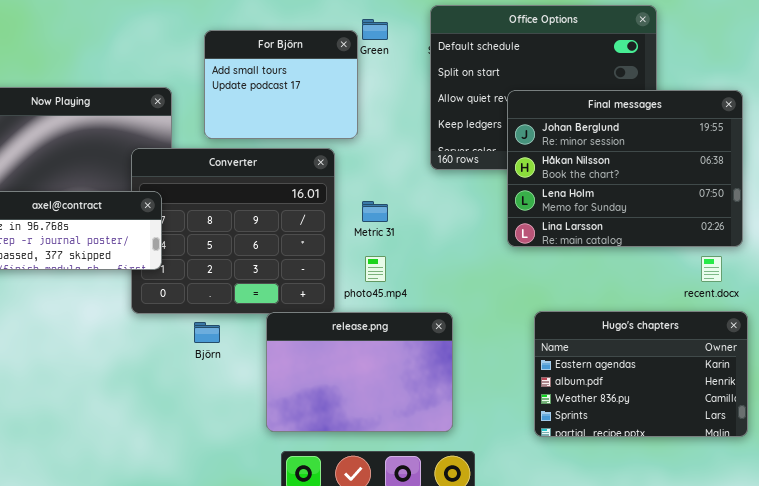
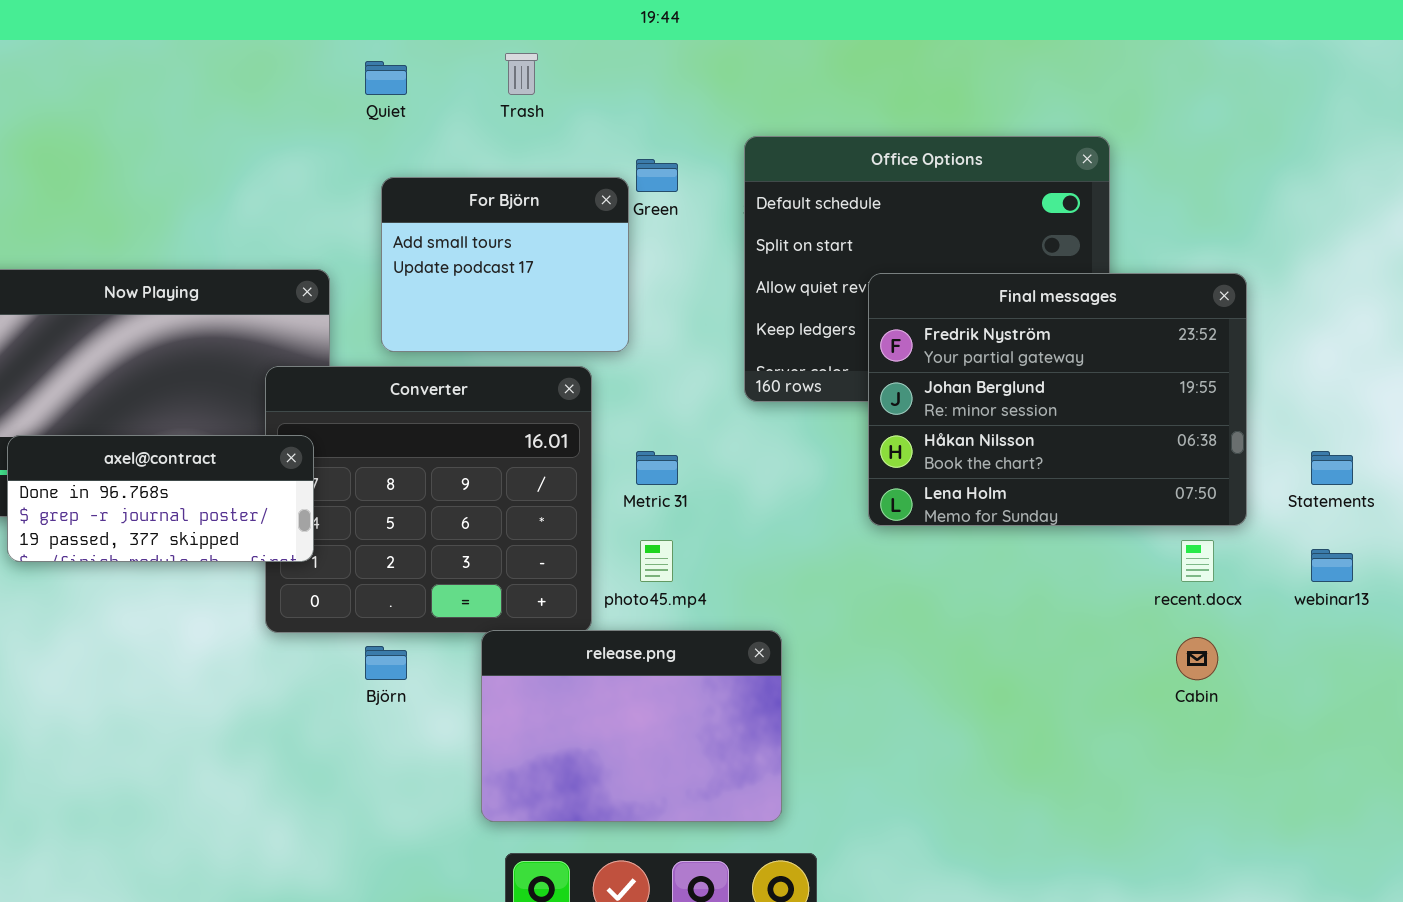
Final messages: [507,90,743,247] -> [868,273,1247,526], scrolled up 1 row
Hugo's chapters: [534,311,748,437] -> none, closed

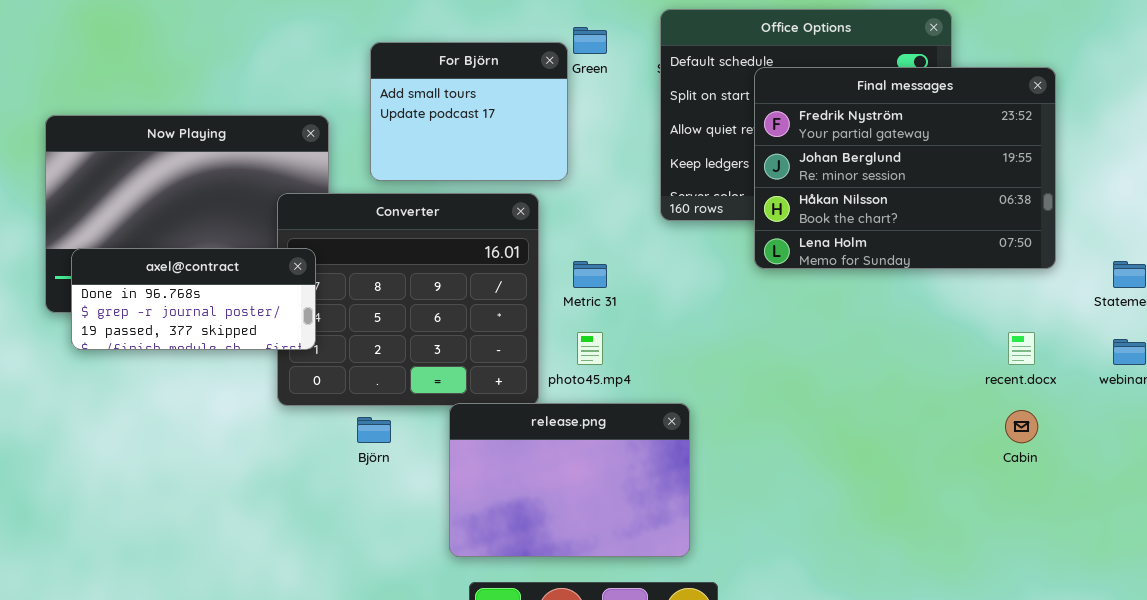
Final messages: [868,273,1247,526] -> [754,67,1056,269], moved

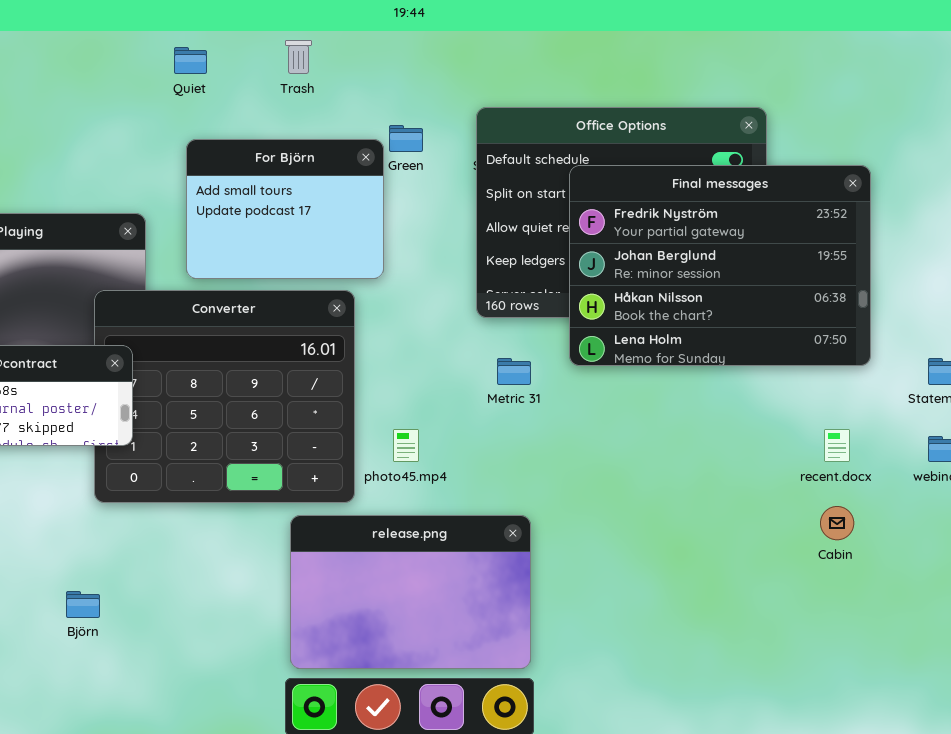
Metric 31: [573,261,607,288] -> [497,358,531,385], moved
release.png: [449,403,690,557] -> [290,515,531,669], moved
Björn: [357,417,391,443] -> [66,591,100,618], moved

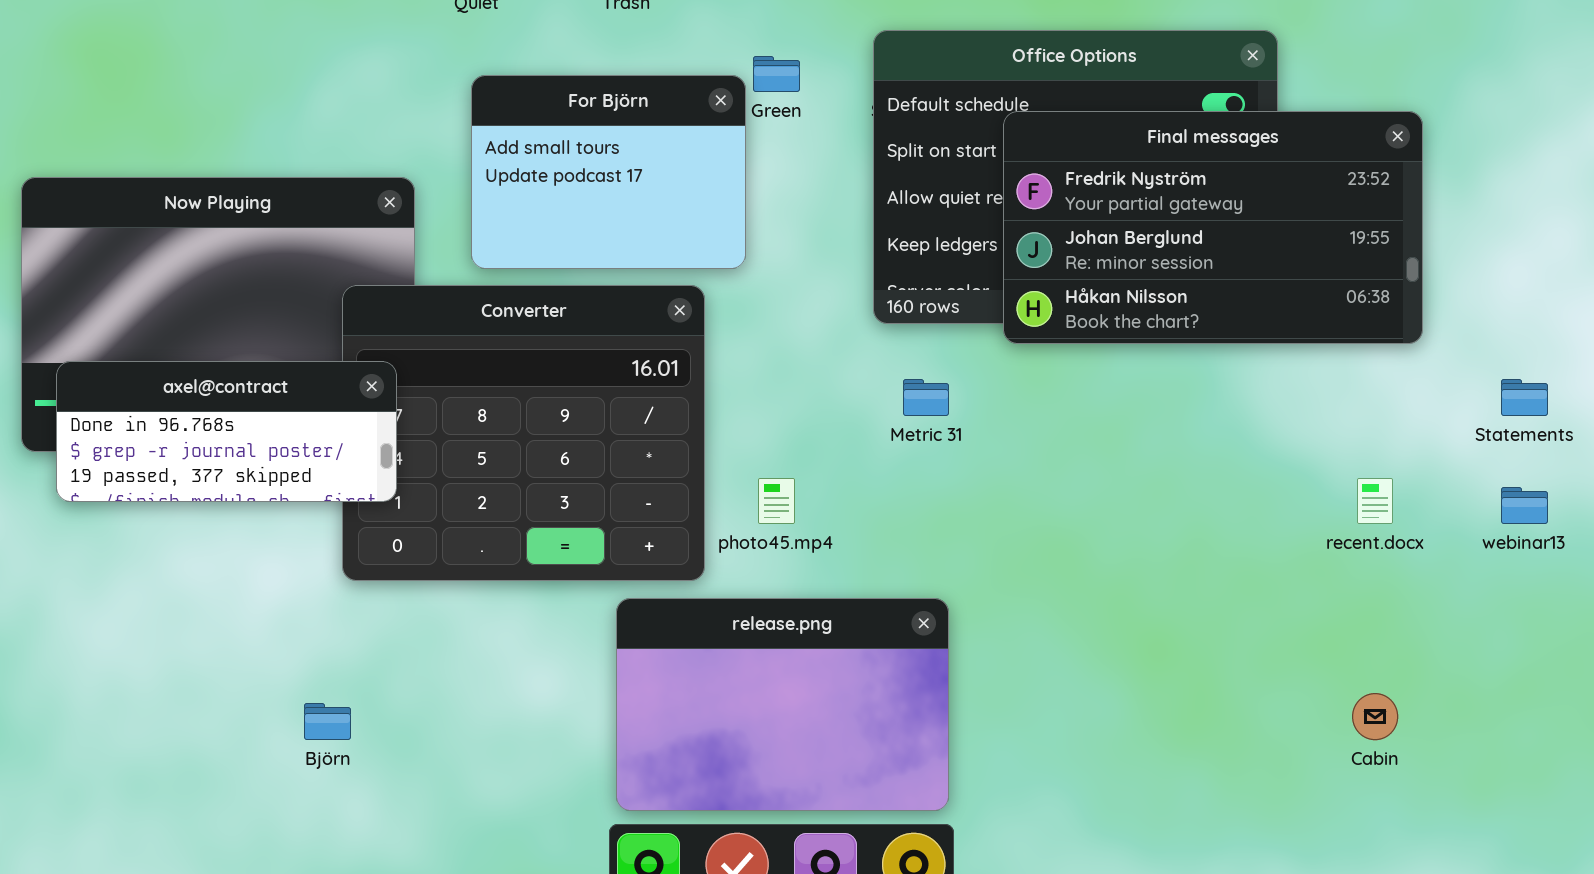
Final messages: [569,165,871,366] -> [1003,111,1423,344], resized
Cabin: [820,506,854,540] -> [1352,693,1398,740], moved

